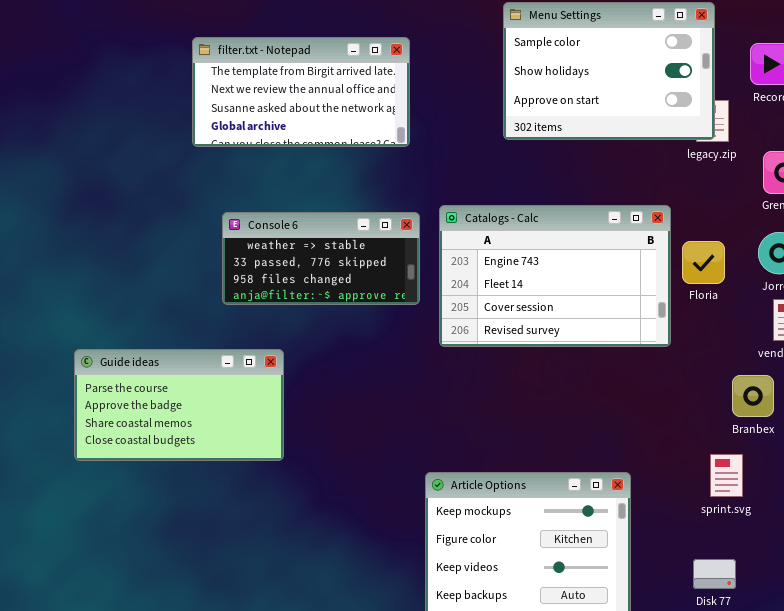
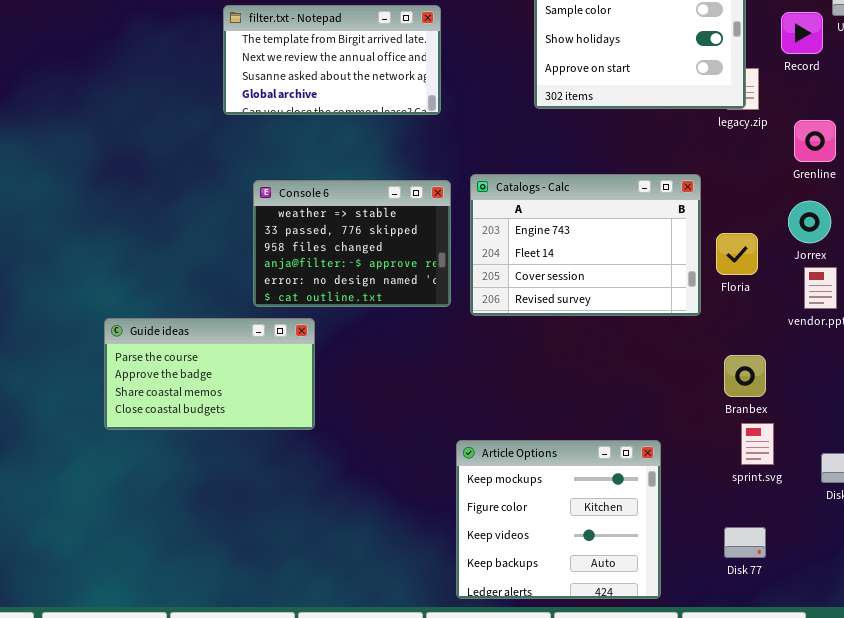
Console 6: [222,212,420,305] -> [253,180,451,307], resized
Floria: [682,241,725,284] -> [716,233,758,275], moved
Branbex: [732,375,774,417] -> [724,355,766,397], moved

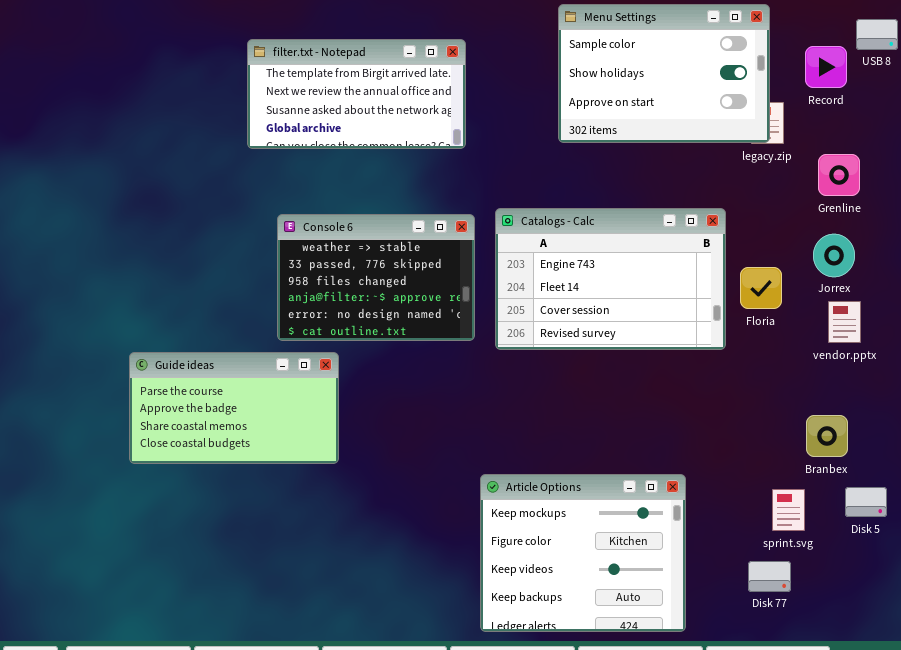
Branbex: [724,355,766,397] -> [806,415,848,457], moved
sprint.svg: [741,423,774,465] -> [772,489,805,531], moved

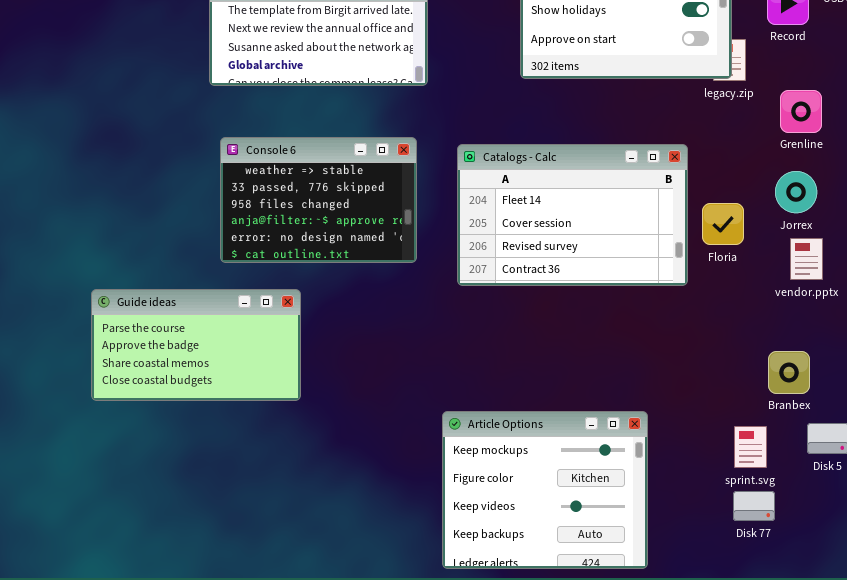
Catalogs - Calc: [495,208,726,350] -> [457,144,688,286], scrolled down 1 row
Console 6: [277,214,475,341] -> [220,137,417,263], moved
Disk 77: [748,561,791,592] -> [733,491,775,521], moved

